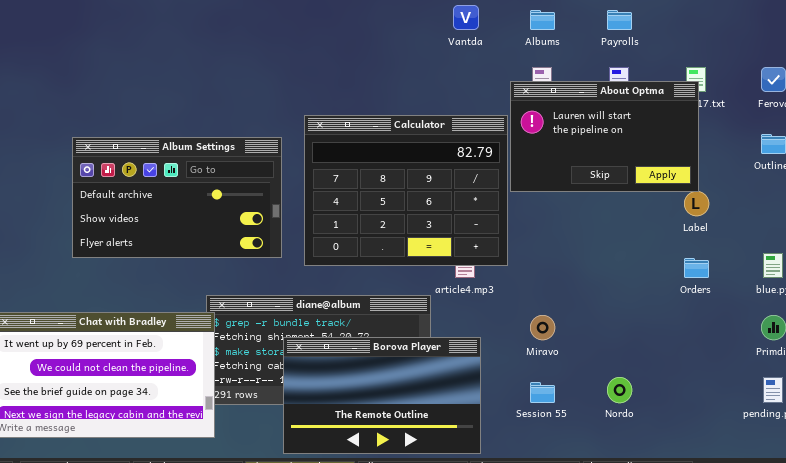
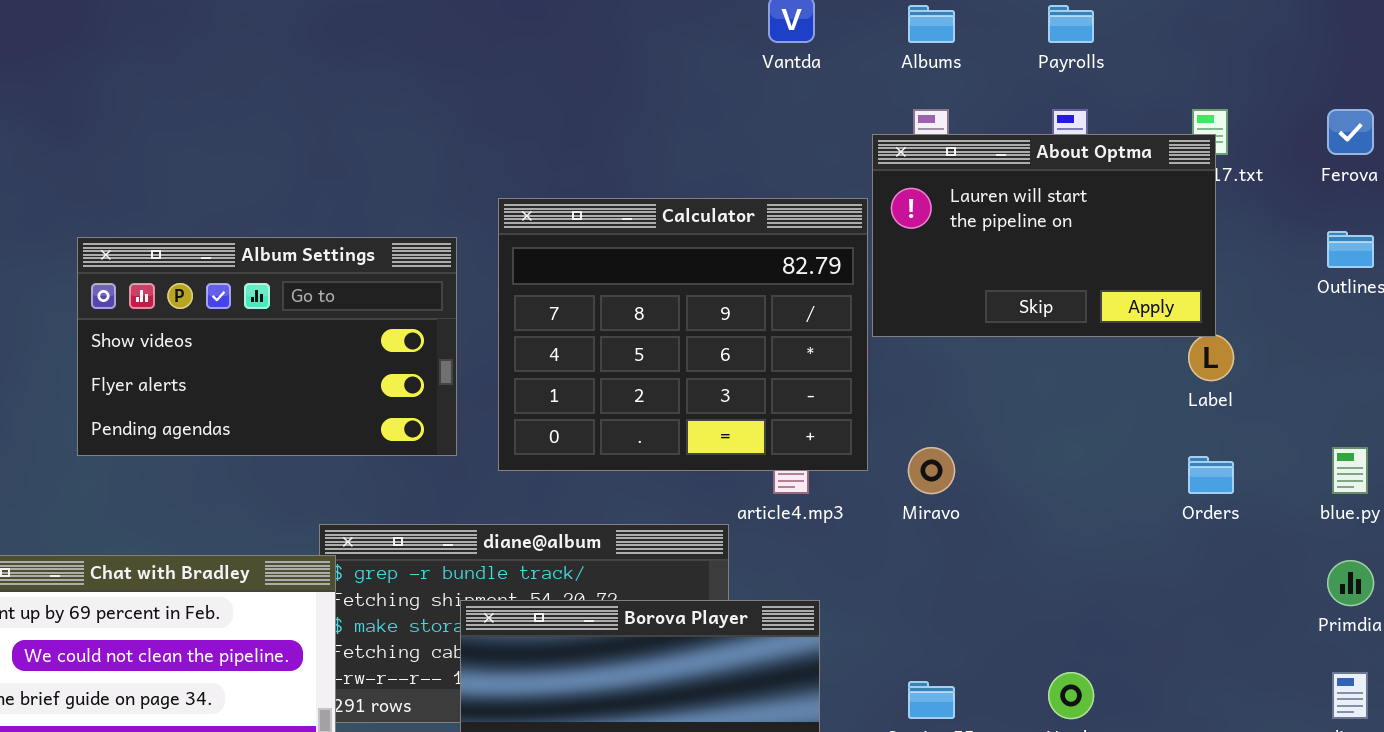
Album Settings: [72,137,282,258] -> [77,237,457,456], scrolled down 1 row
Miravo: [530,315,555,340] -> [908,447,955,494], moved

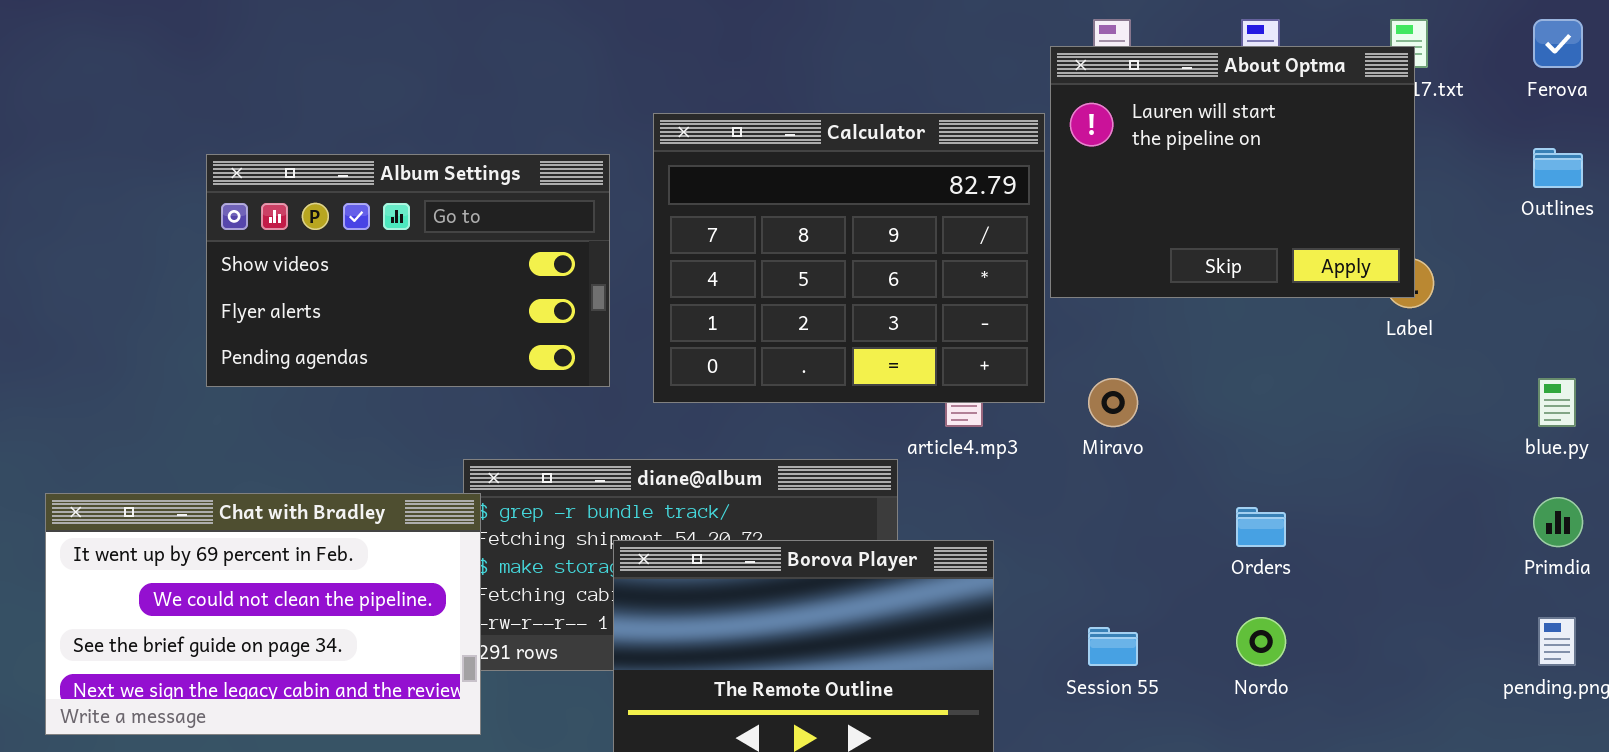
About Optma: [872,134,1216,337] -> [1050,46,1415,298], resized
Orders: [1188,456,1234,494] -> [1236,507,1286,547], moved

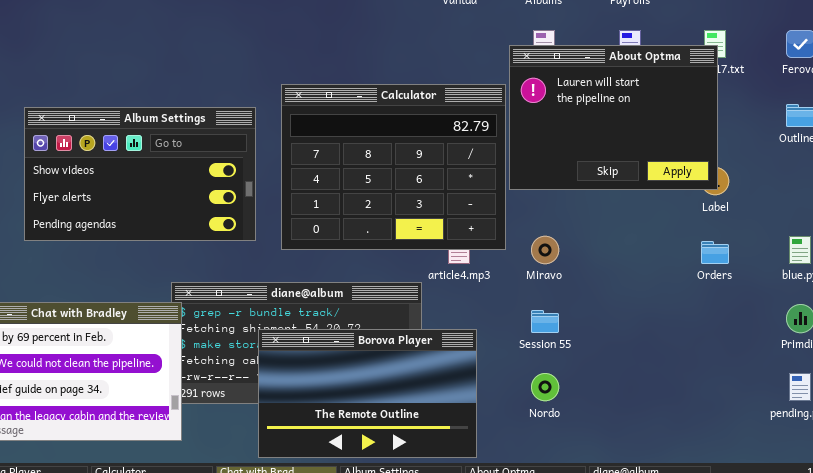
Orders: [1236,507,1286,547] -> [701,241,729,264], moved
Nordo: [1236,617,1286,666] -> [531,373,559,401], moved
Session 55: [1088,627,1138,666] -> [531,310,559,333], moved

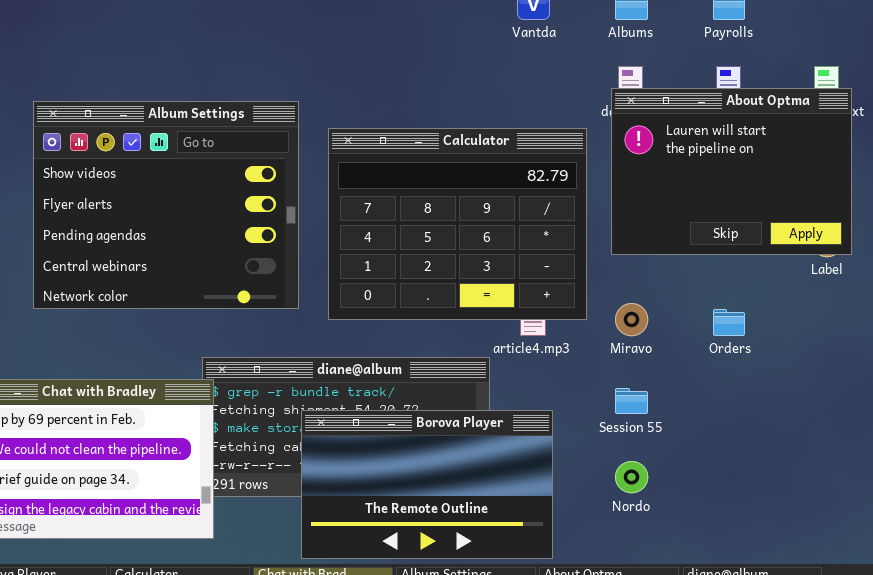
About Optma: [509,45,718,190] -> [611,88,852,255], moved
Album Settings: [24,107,256,241] -> [33,101,299,309], resized
Orders: [701,241,729,264] -> [713,309,745,336], moved

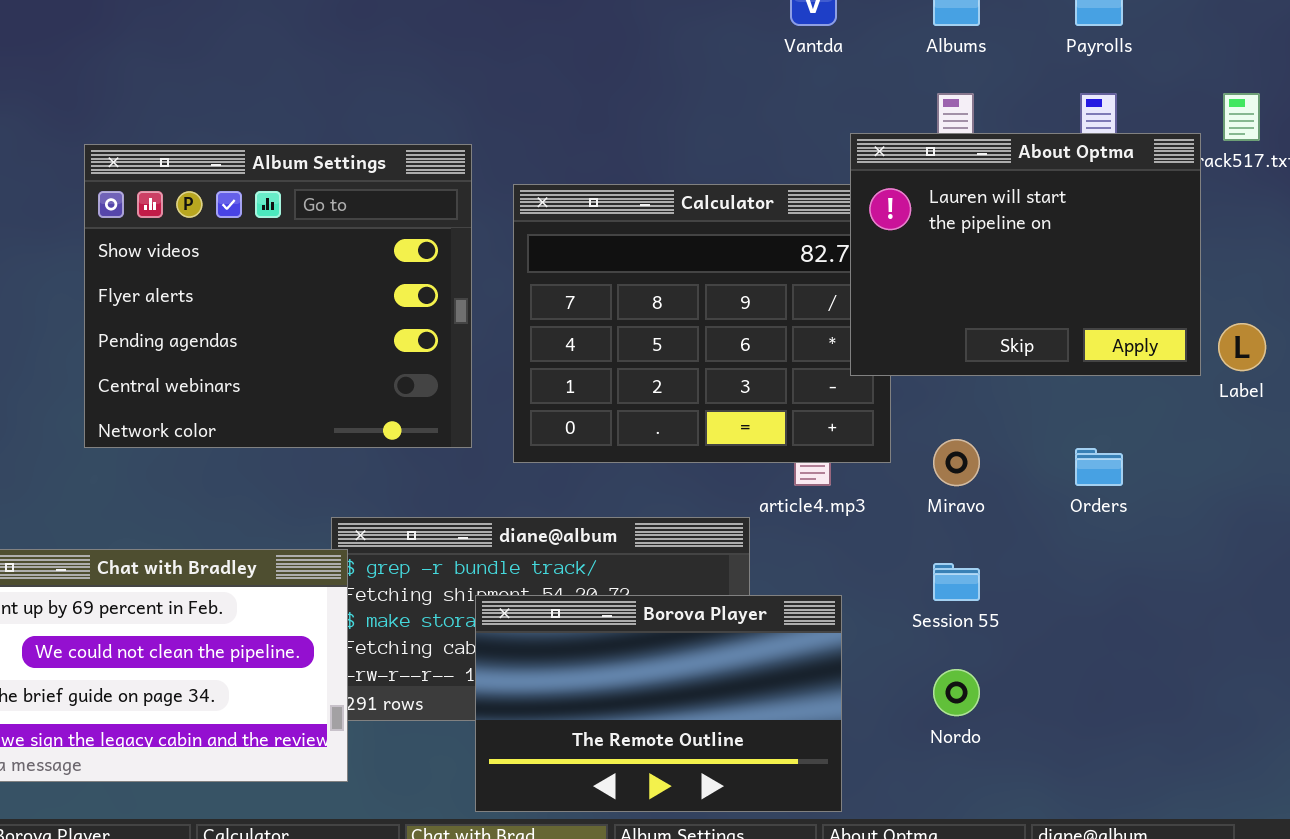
About Optma: [611,88,852,255] -> [850,133,1201,376], moved

